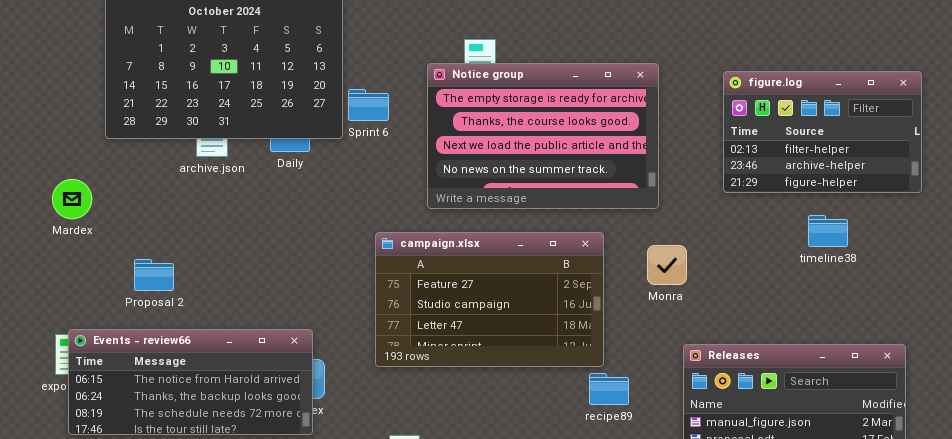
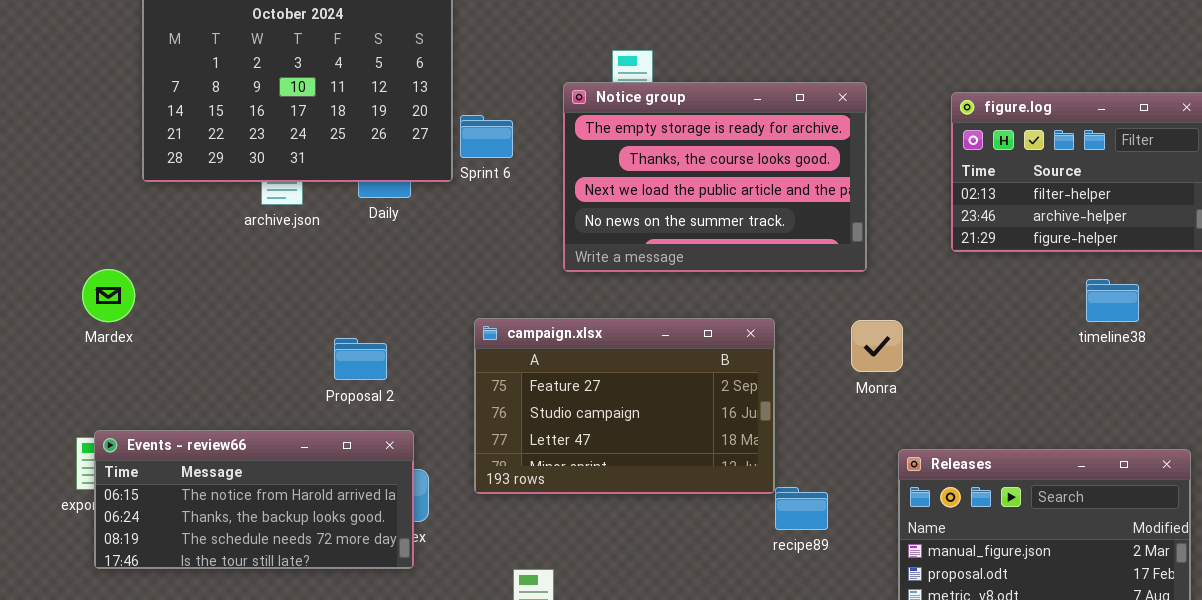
Mardex: [52,179,92,219] -> [82,269,135,322], moved
timeline38: [808,215,848,247] -> [1086,279,1139,322], moved
campaign.xlsx: [375,232,604,367] -> [474,318,775,494], moved
Proposal 2: [134,259,174,291] -> [334,338,387,380], moved

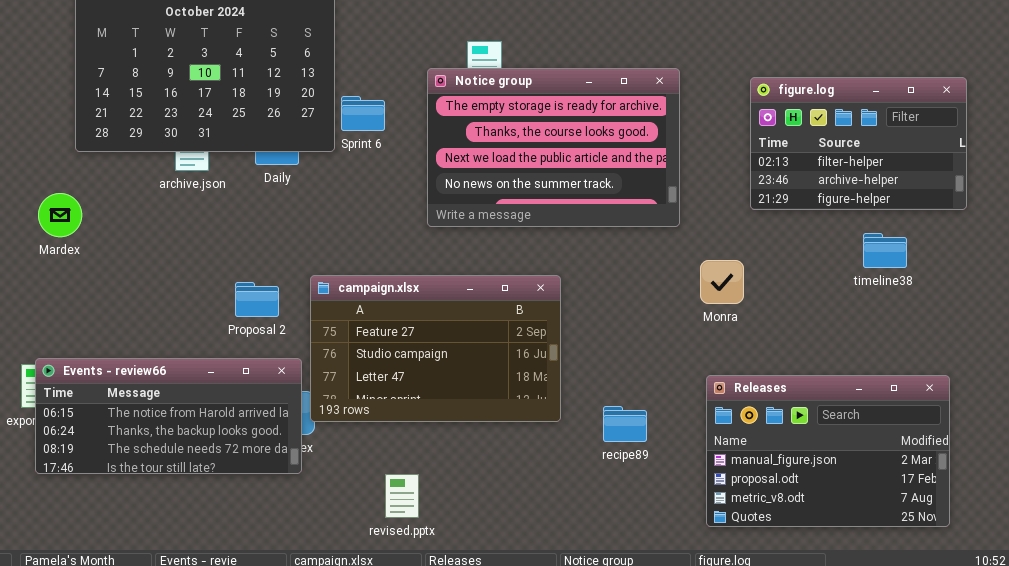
Mardex: [82,269,135,322] -> [38,193,82,237], moved
campaign.xlsx: [474,318,775,494] -> [310,275,561,422], moved
Monra: [851,320,903,372] -> [700,260,744,304], moved

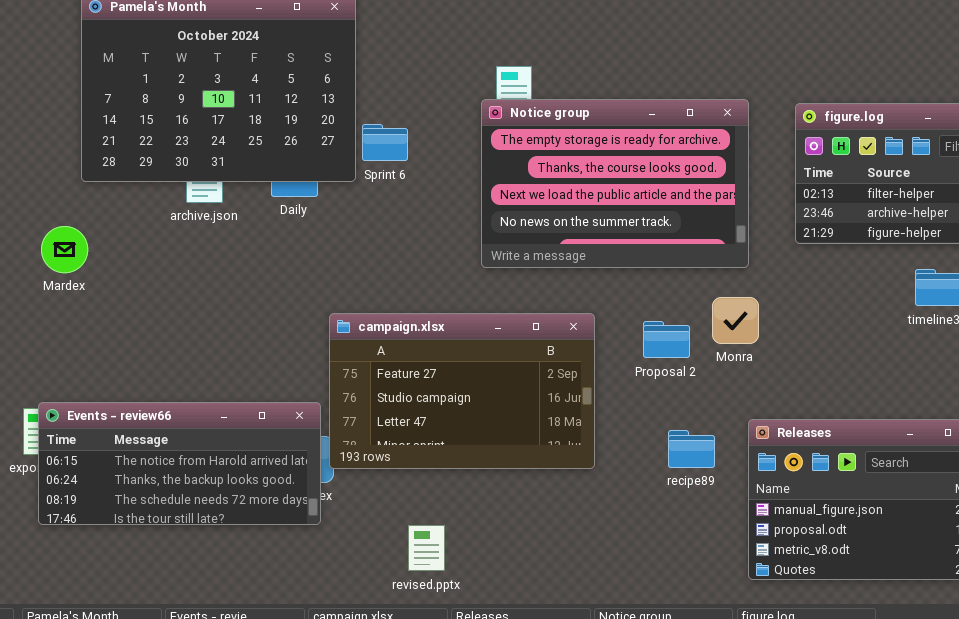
Notice group: [427,68,680,227] -> [481,99,749,268], moved
Monra: [700,260,744,304] -> [712,297,759,344], moved
Proposal 2: [235,282,279,317] -> [643,321,690,358], moved
recipe89: [603,406,647,442] -> [668,430,715,468], moved

